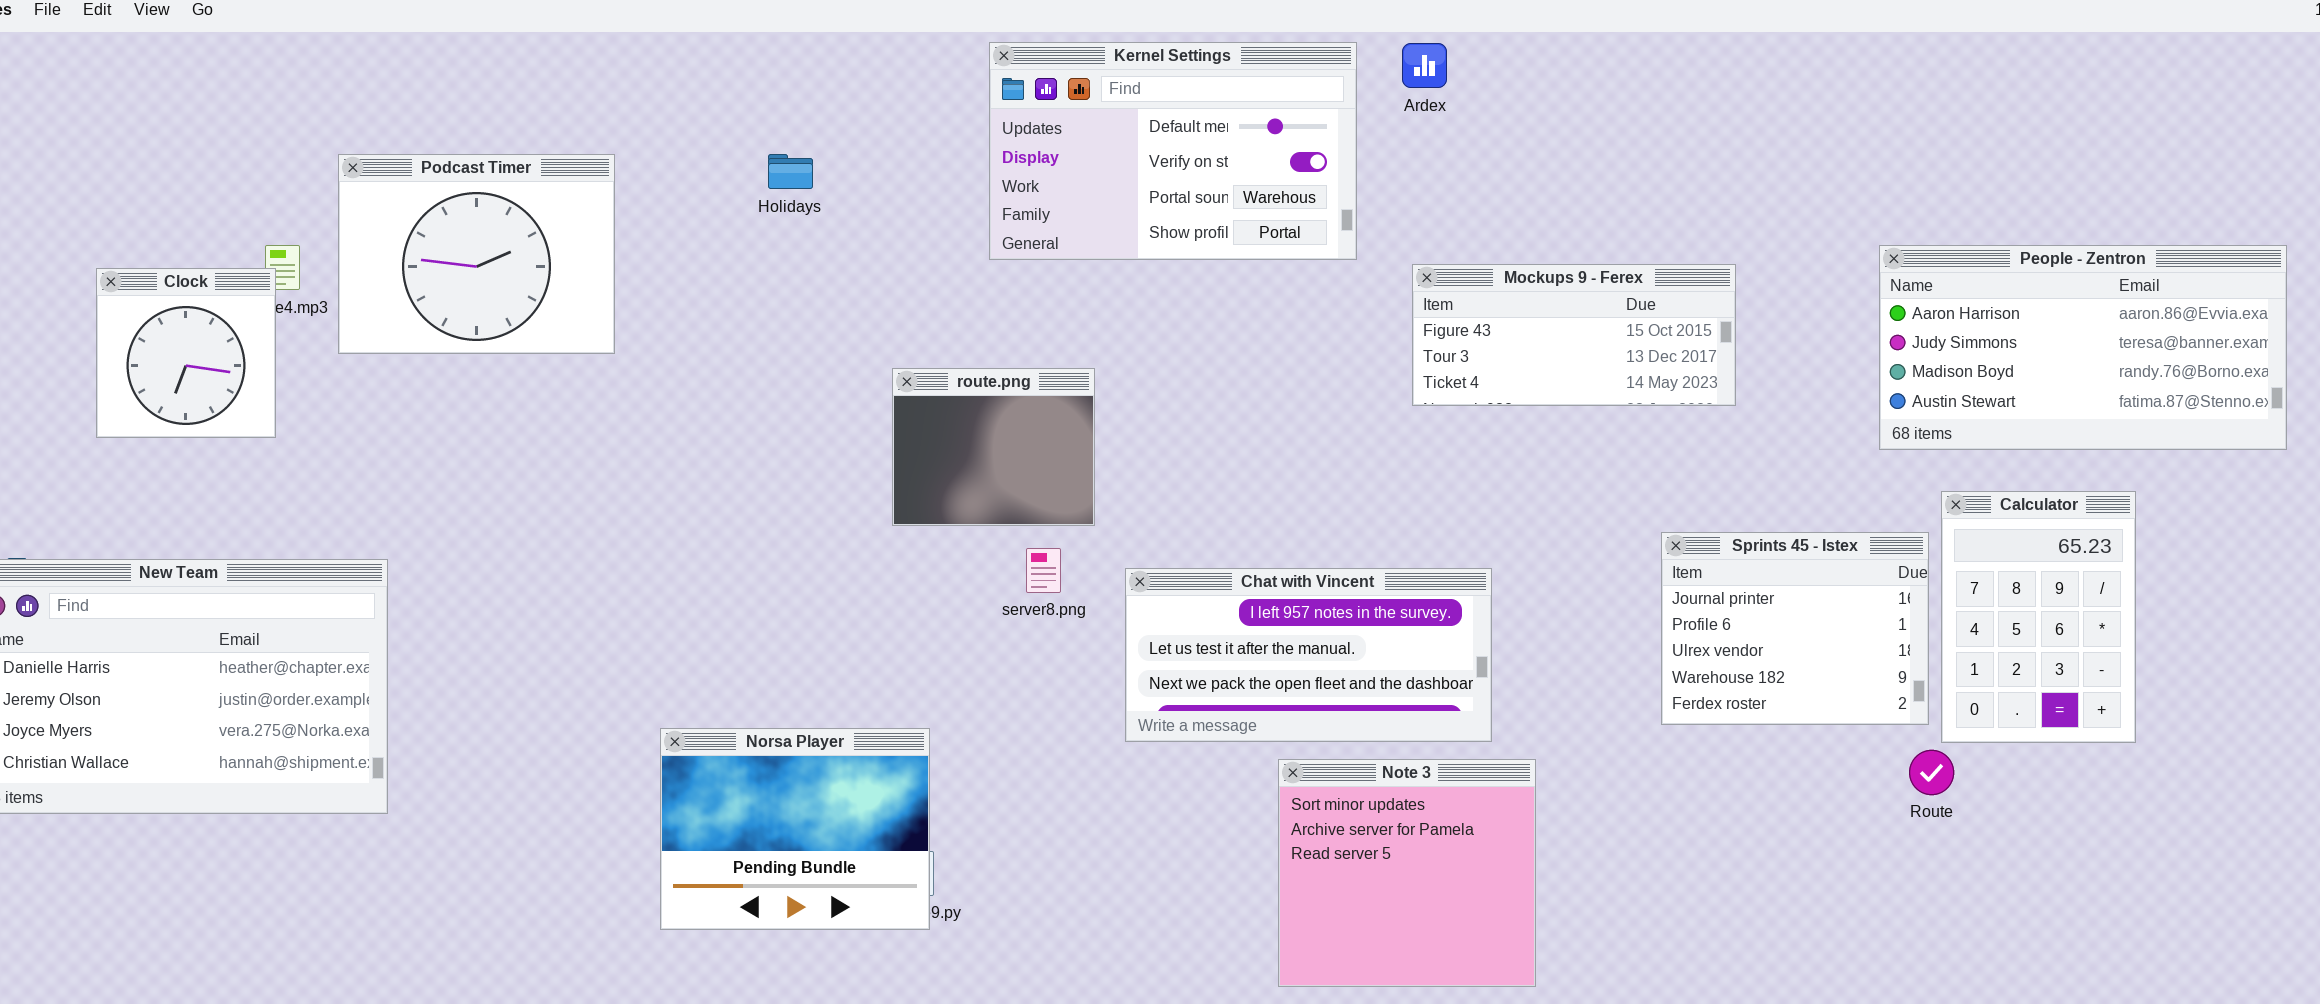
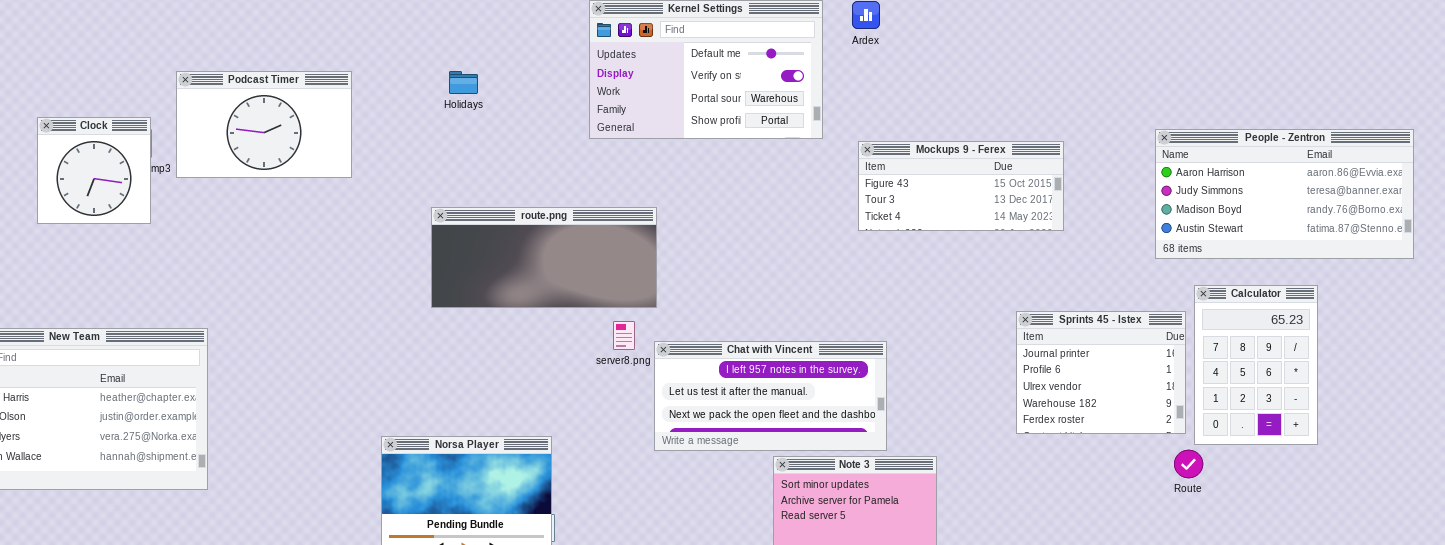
Podcast Timer: [338,154,615,354] -> [176,71,352,178], resized
Clock: [96,268,276,438] -> [37,117,151,224], moved
route.png: [892,368,1095,526] -> [431,207,657,308], resized
Chat with Vincent: [1125,568,1492,742] -> [654,341,887,451], moved

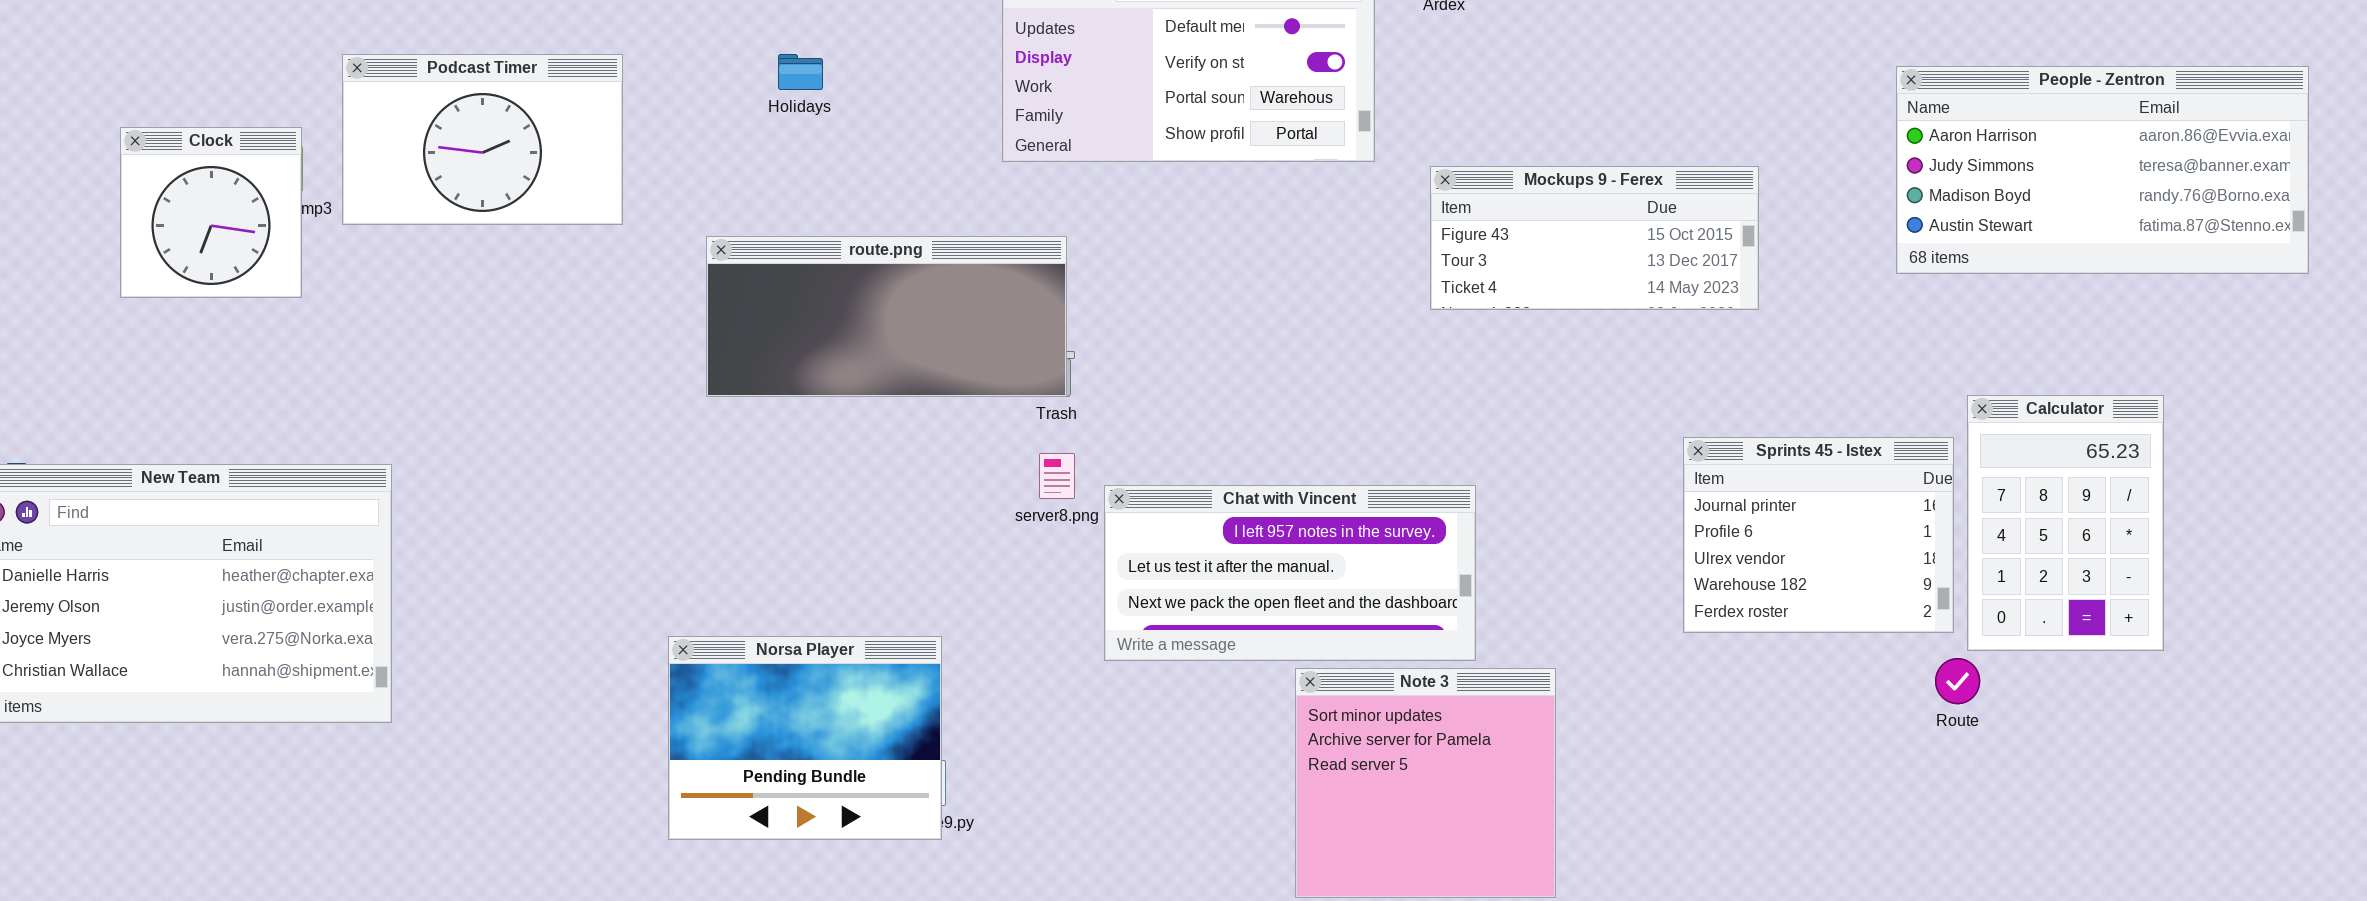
People - Zentron: [1155,129,1414,259] -> [1896,66,2309,274], moved
route.png: [431,207,657,308] -> [706,236,1067,397], moved

